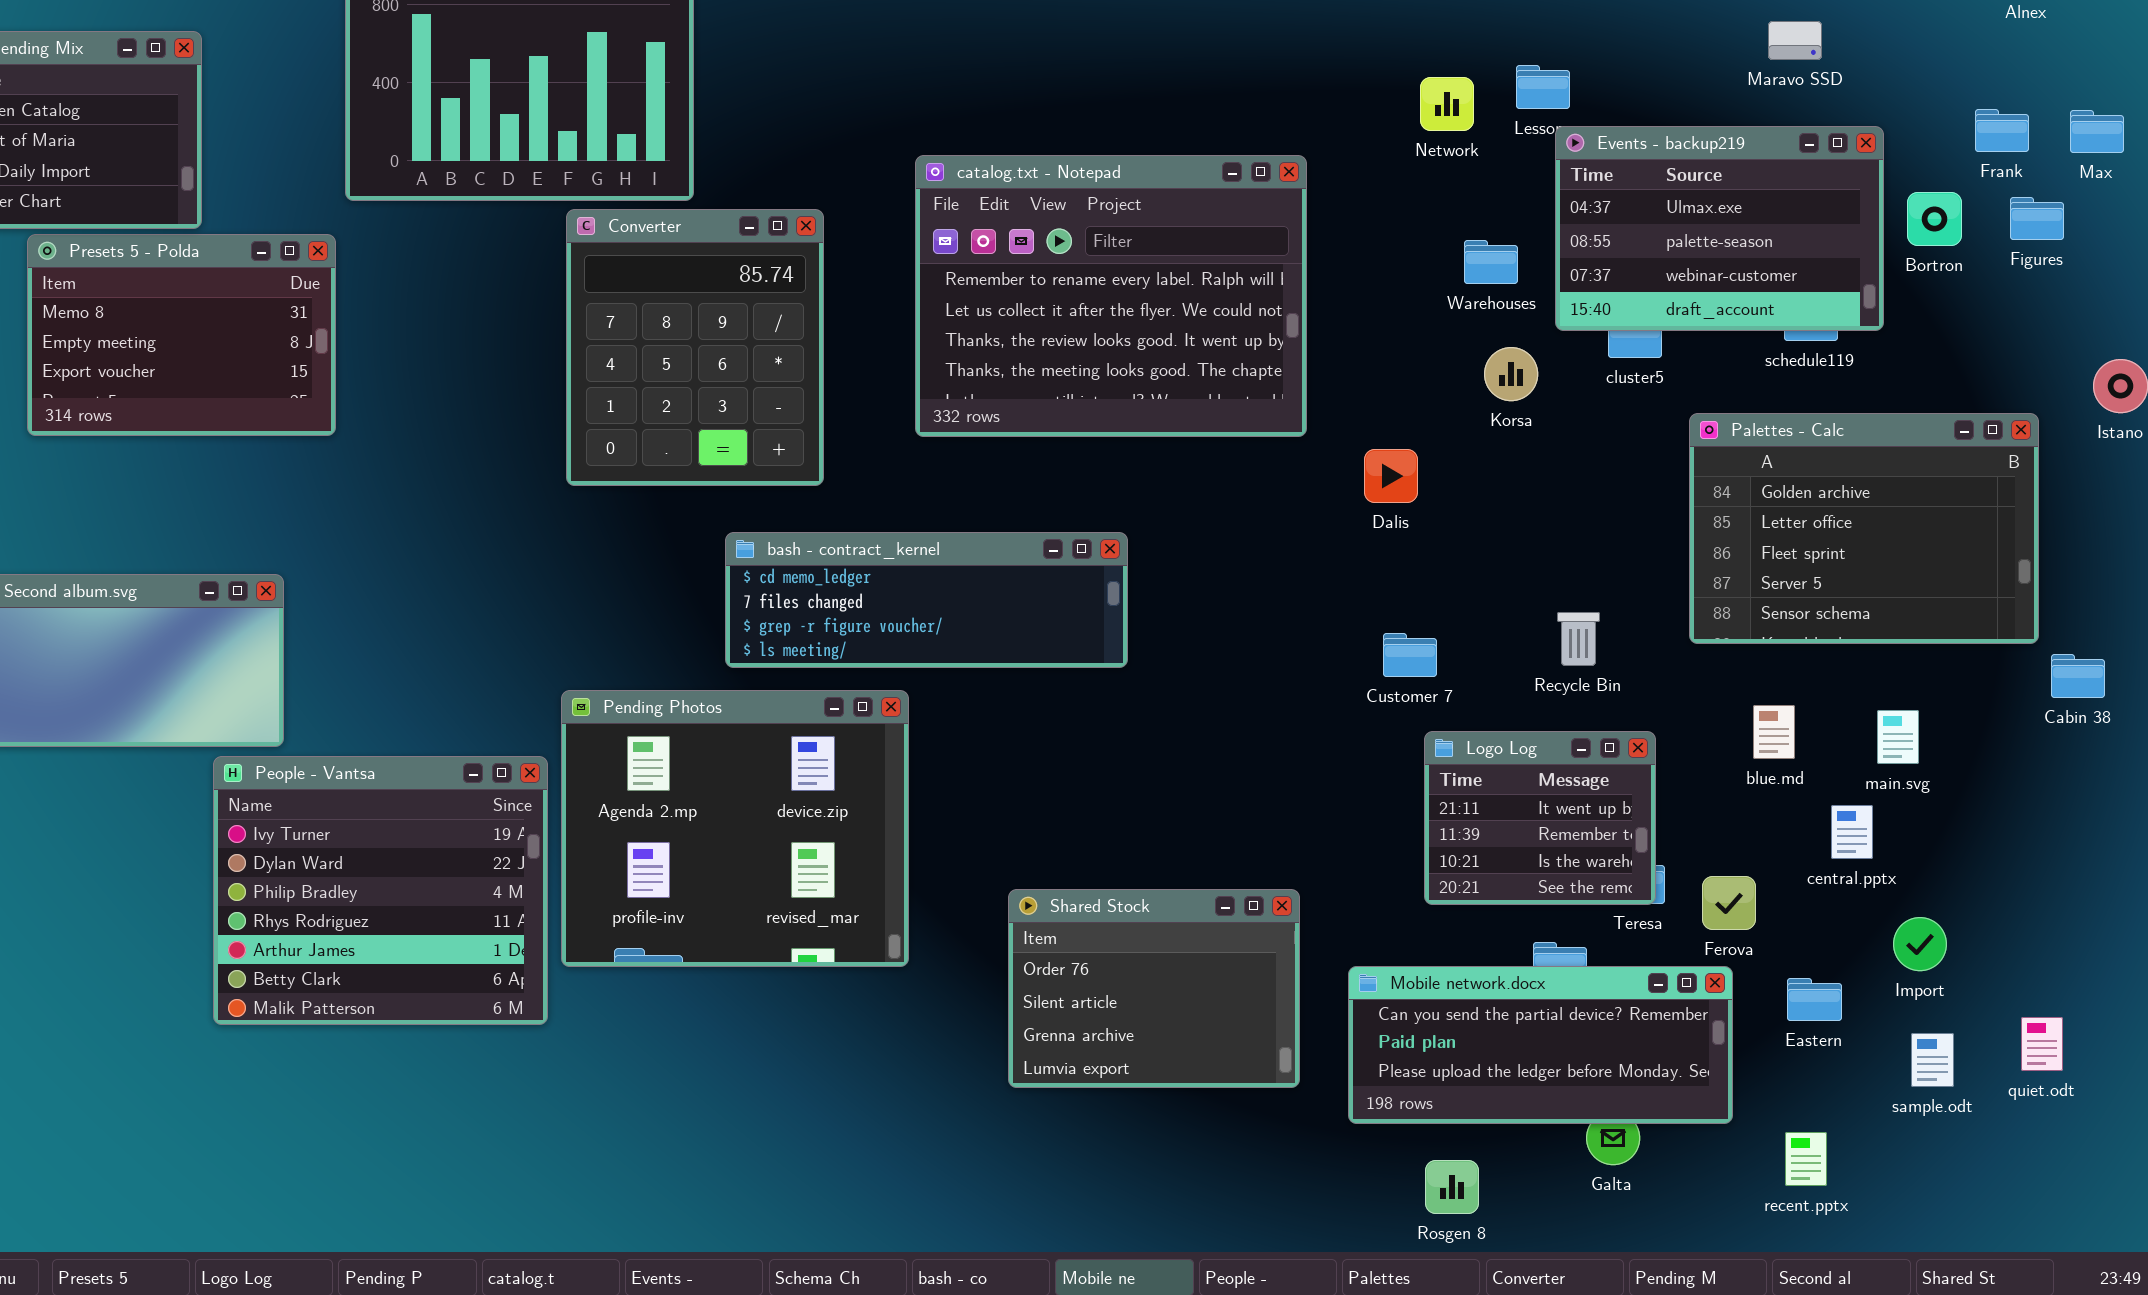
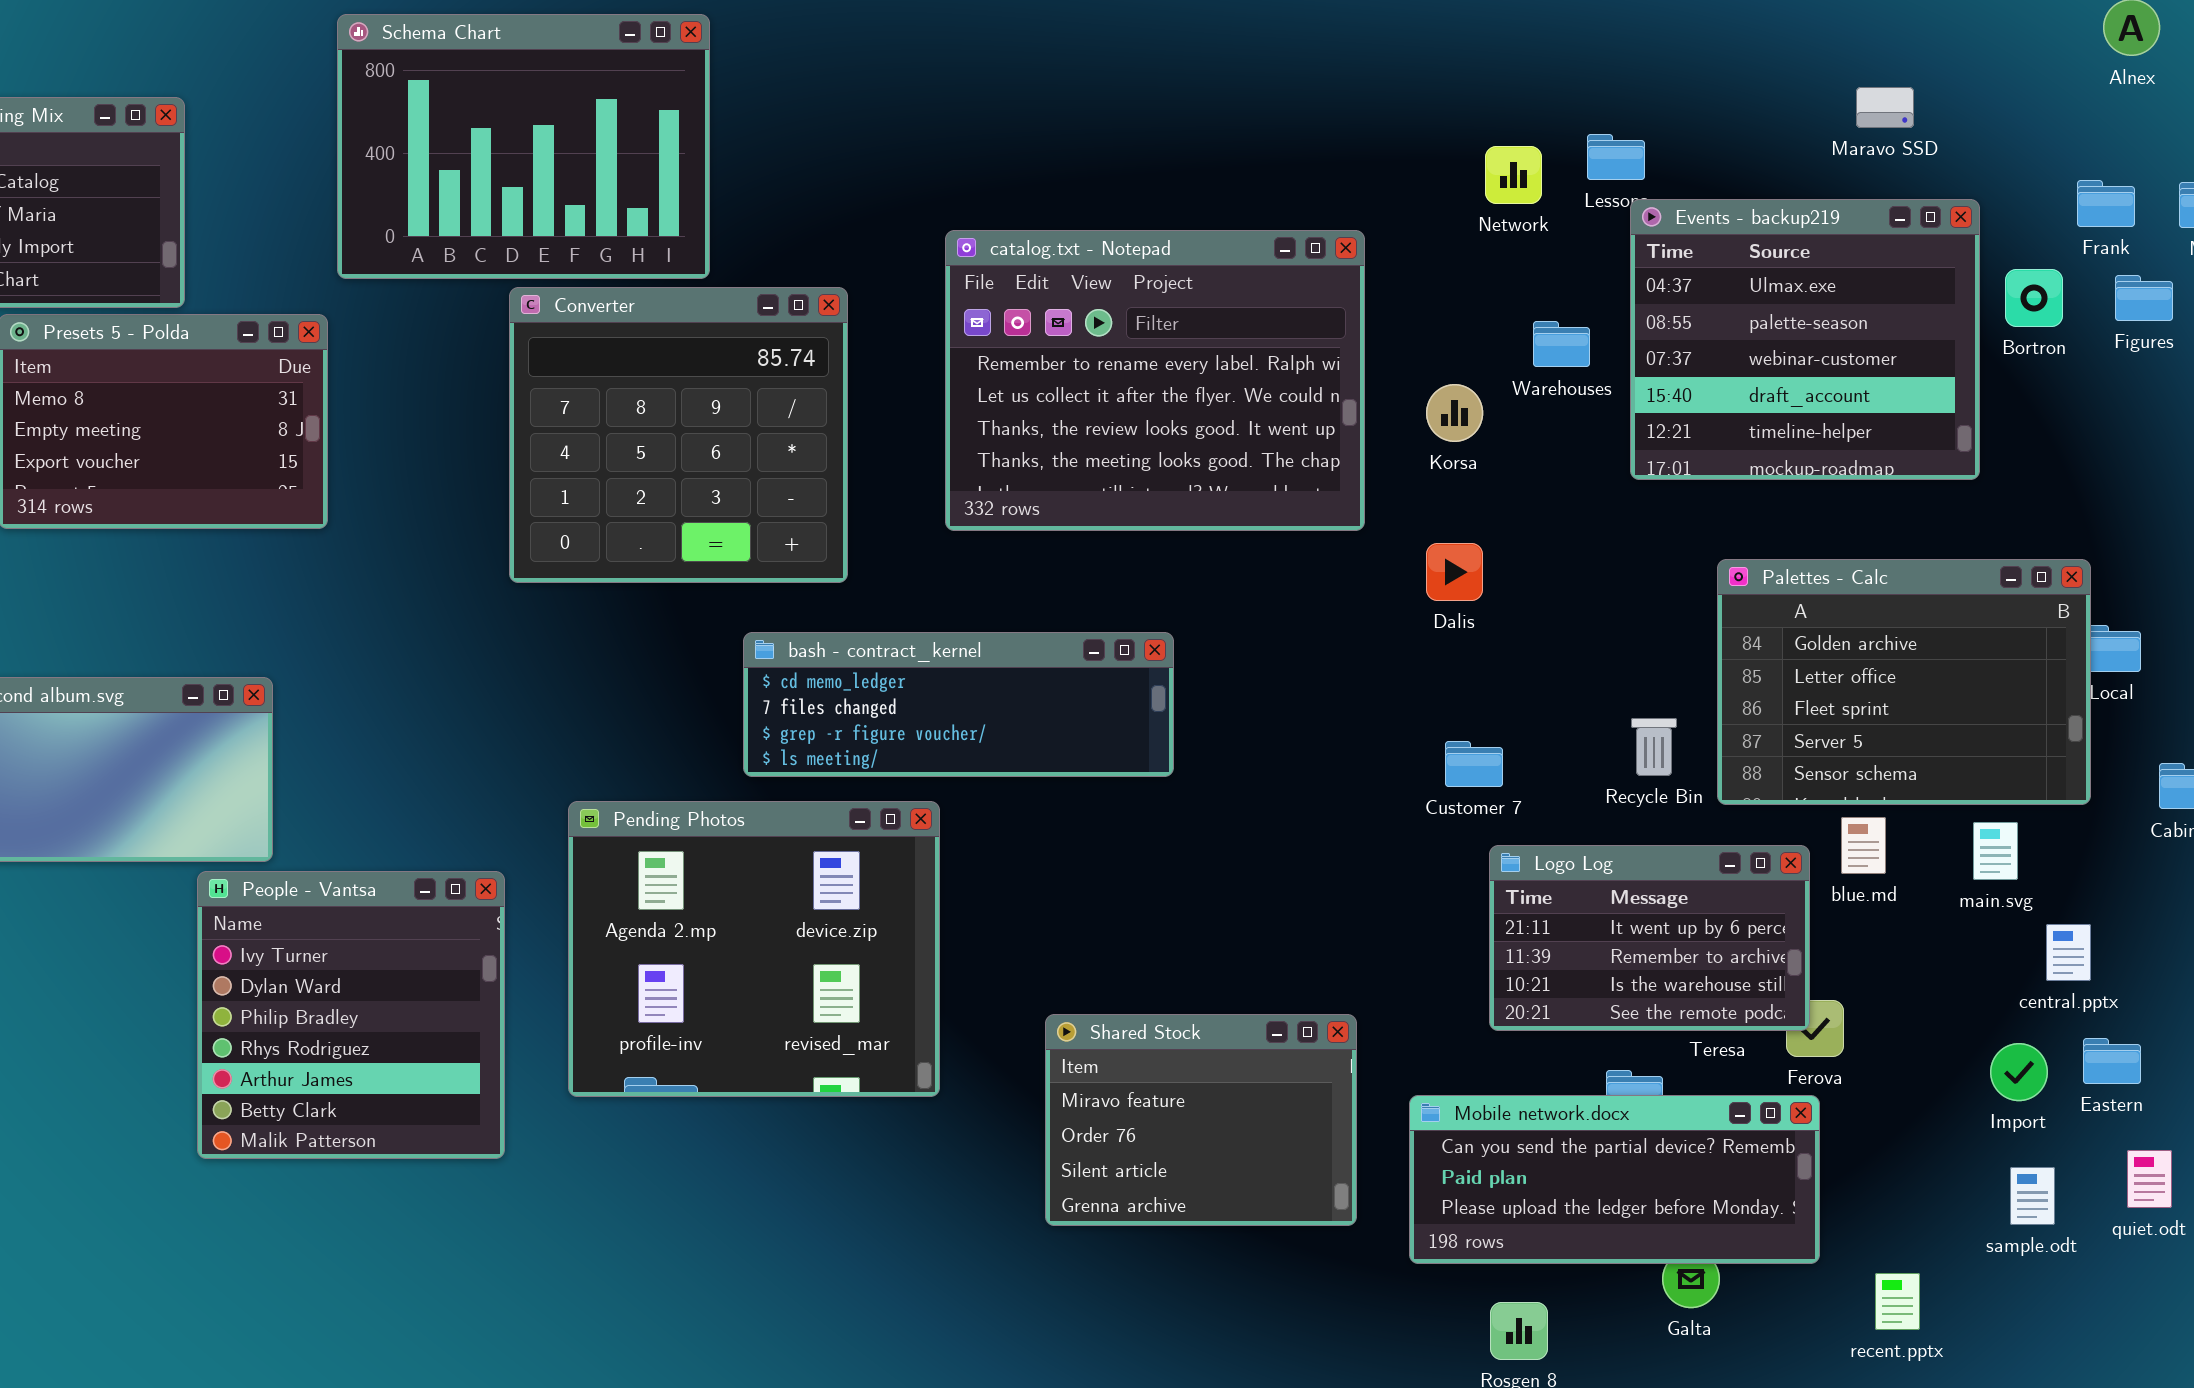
Events - backup219: [1555,126,1884,331] -> [1630,199,1980,480], resized
Converter: [566,209,824,486] -> [509,287,848,583], resized
Korsa: [1484,347,1538,401] -> [1426,384,1483,442], moved
Palettes - Calc: [1689,413,2039,644] -> [1717,559,2091,805], moved
Logo Log: [1424,731,1656,905] -> [1489,845,1810,1031], resized
People - Vantsa: [213,756,548,1025] -> [197,871,505,1159], resized
central.pptx: [1831,805,1873,859] -> [2046,924,2091,981], moved
Shared Stock: [1008,889,1300,1088] -> [1045,1014,1357,1226], scrolled up 1 row
Eastern: [1787,978,1842,1021] -> [2083,1038,2141,1084], moved

